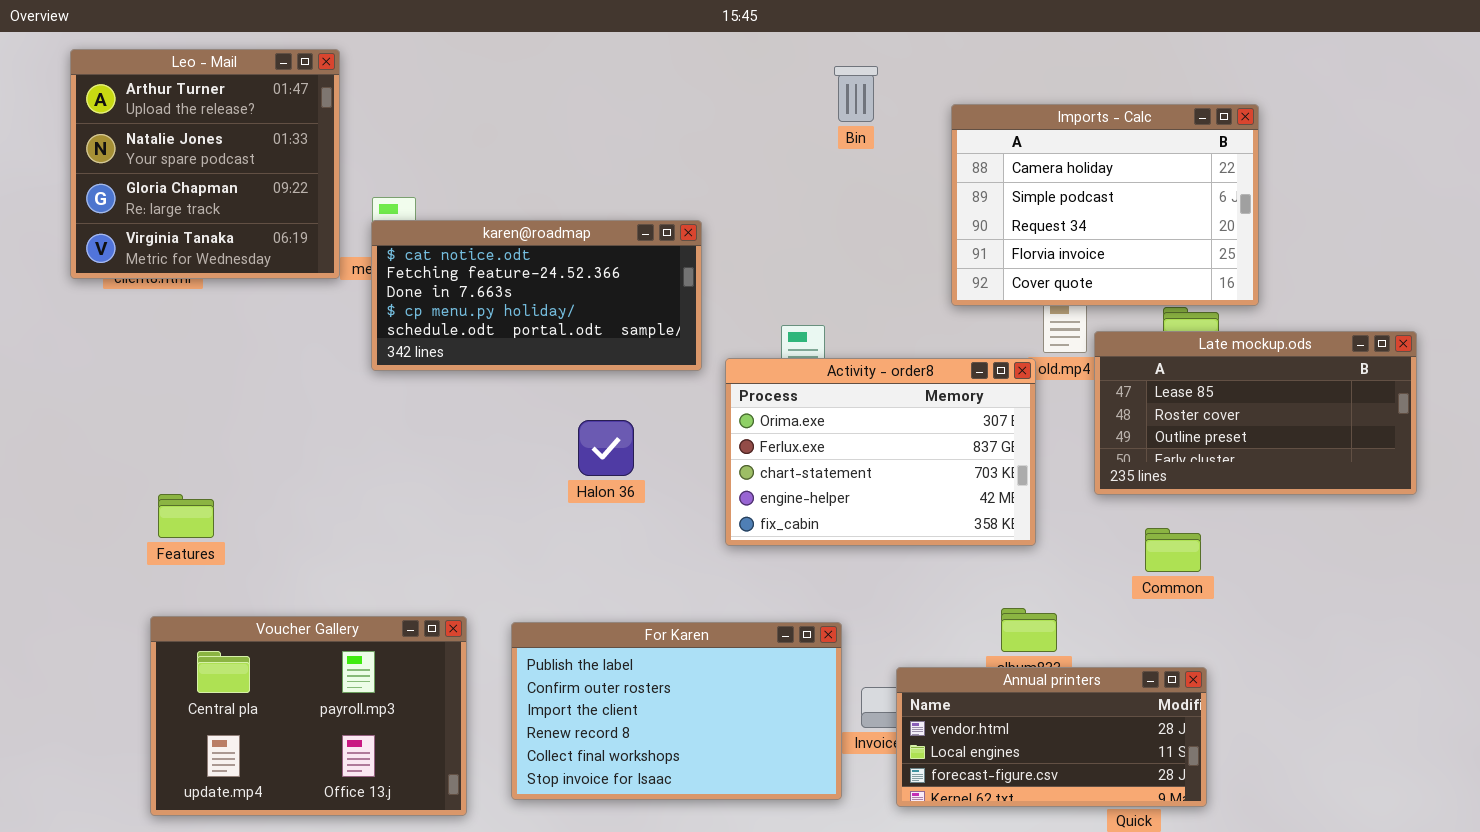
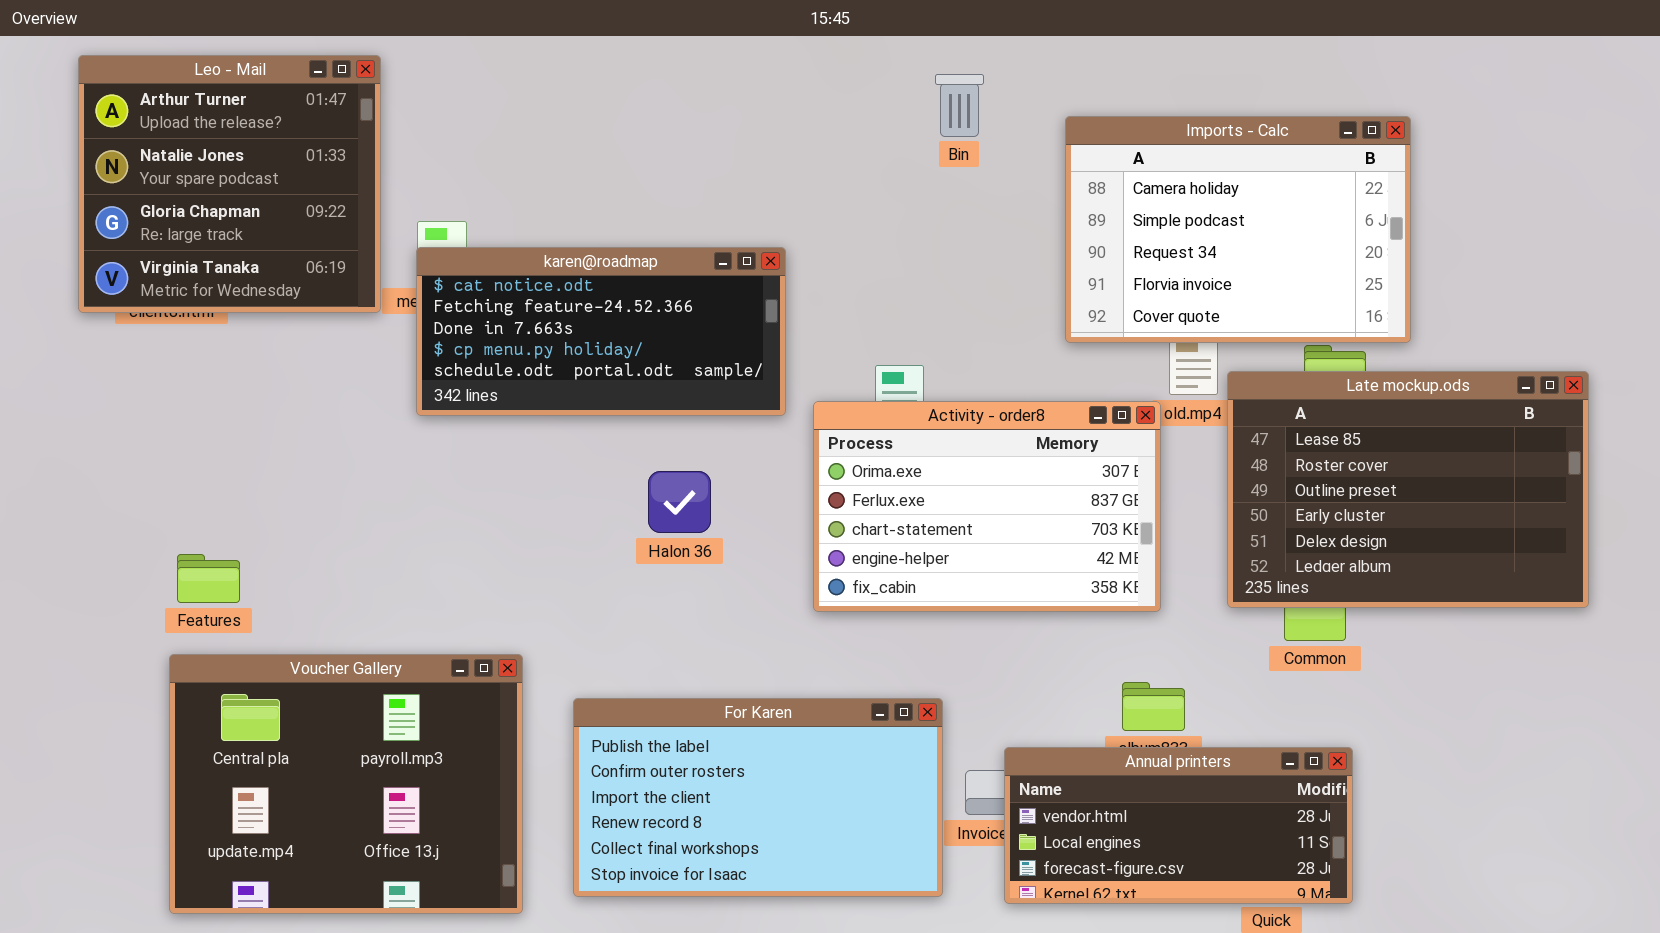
Late mockup.ods: [1094,331,1417,495] -> [1227,371,1589,608], resized
Voucher Gallery: [150,616,467,816] -> [169,654,523,914], resized

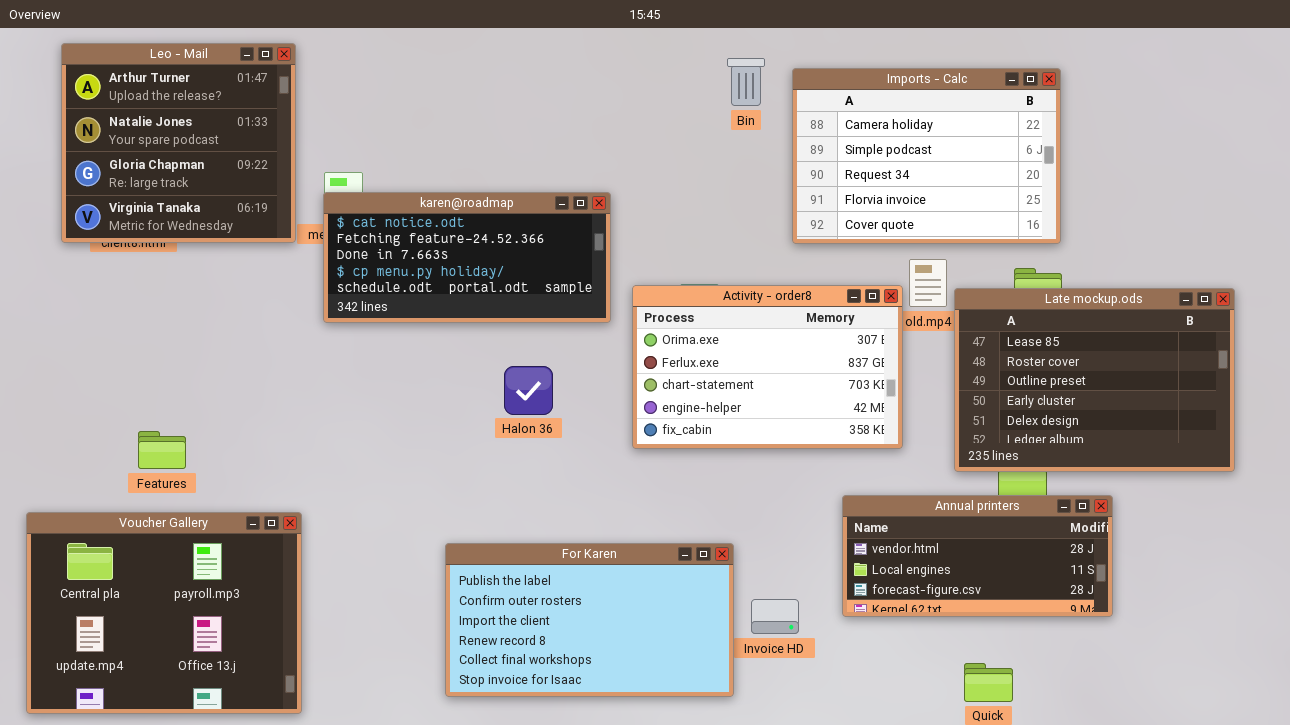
Imports - Calc: [1065,116,1411,343] -> [792,68,1061,244], moved
Activity - order8: [813,401,1161,612] -> [632,285,903,449], moved
Voucher Gallery: [169,654,523,914] -> [26,512,302,714], moved
Annual printers: [1004,747,1353,904] -> [842,495,1113,617], moved

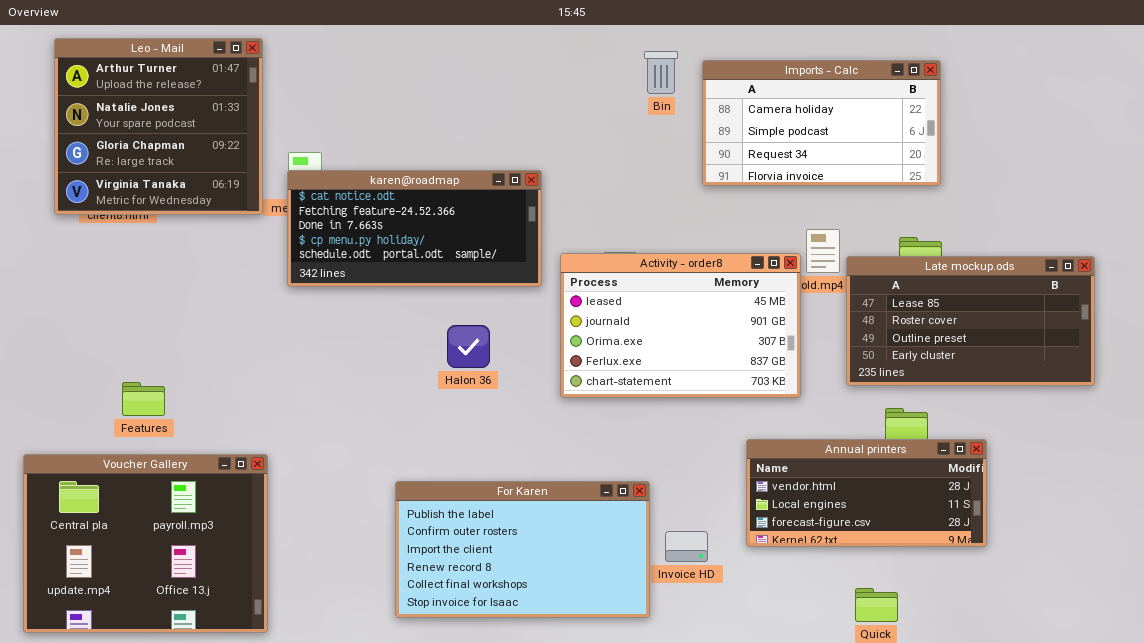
Imports - Calc: [792,68,1061,244] -> [702,60,941,186], resized
Activity - order8: [632,285,903,449] -> [560,253,801,398], scrolled up 2 rows
Late mockup.ods: [954,288,1235,472] -> [846,256,1095,386], resized

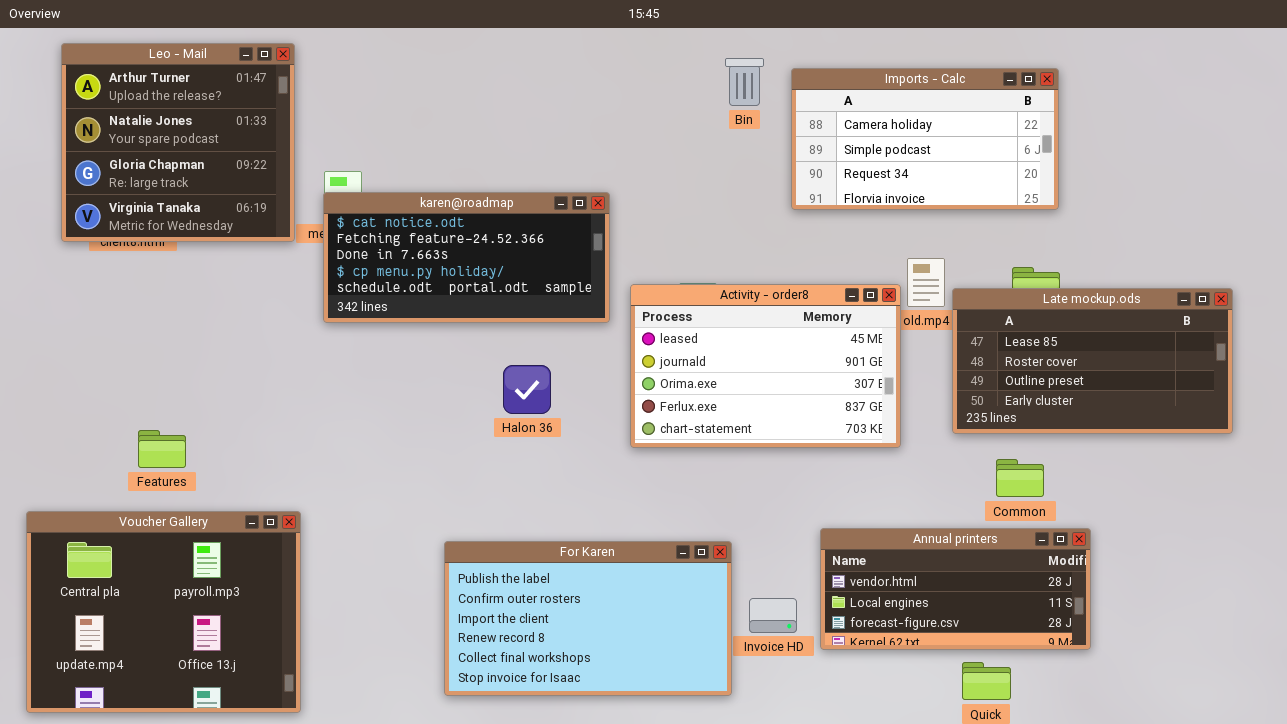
Annual printers: [746,439,987,547] -> [820,528,1091,650], moved

